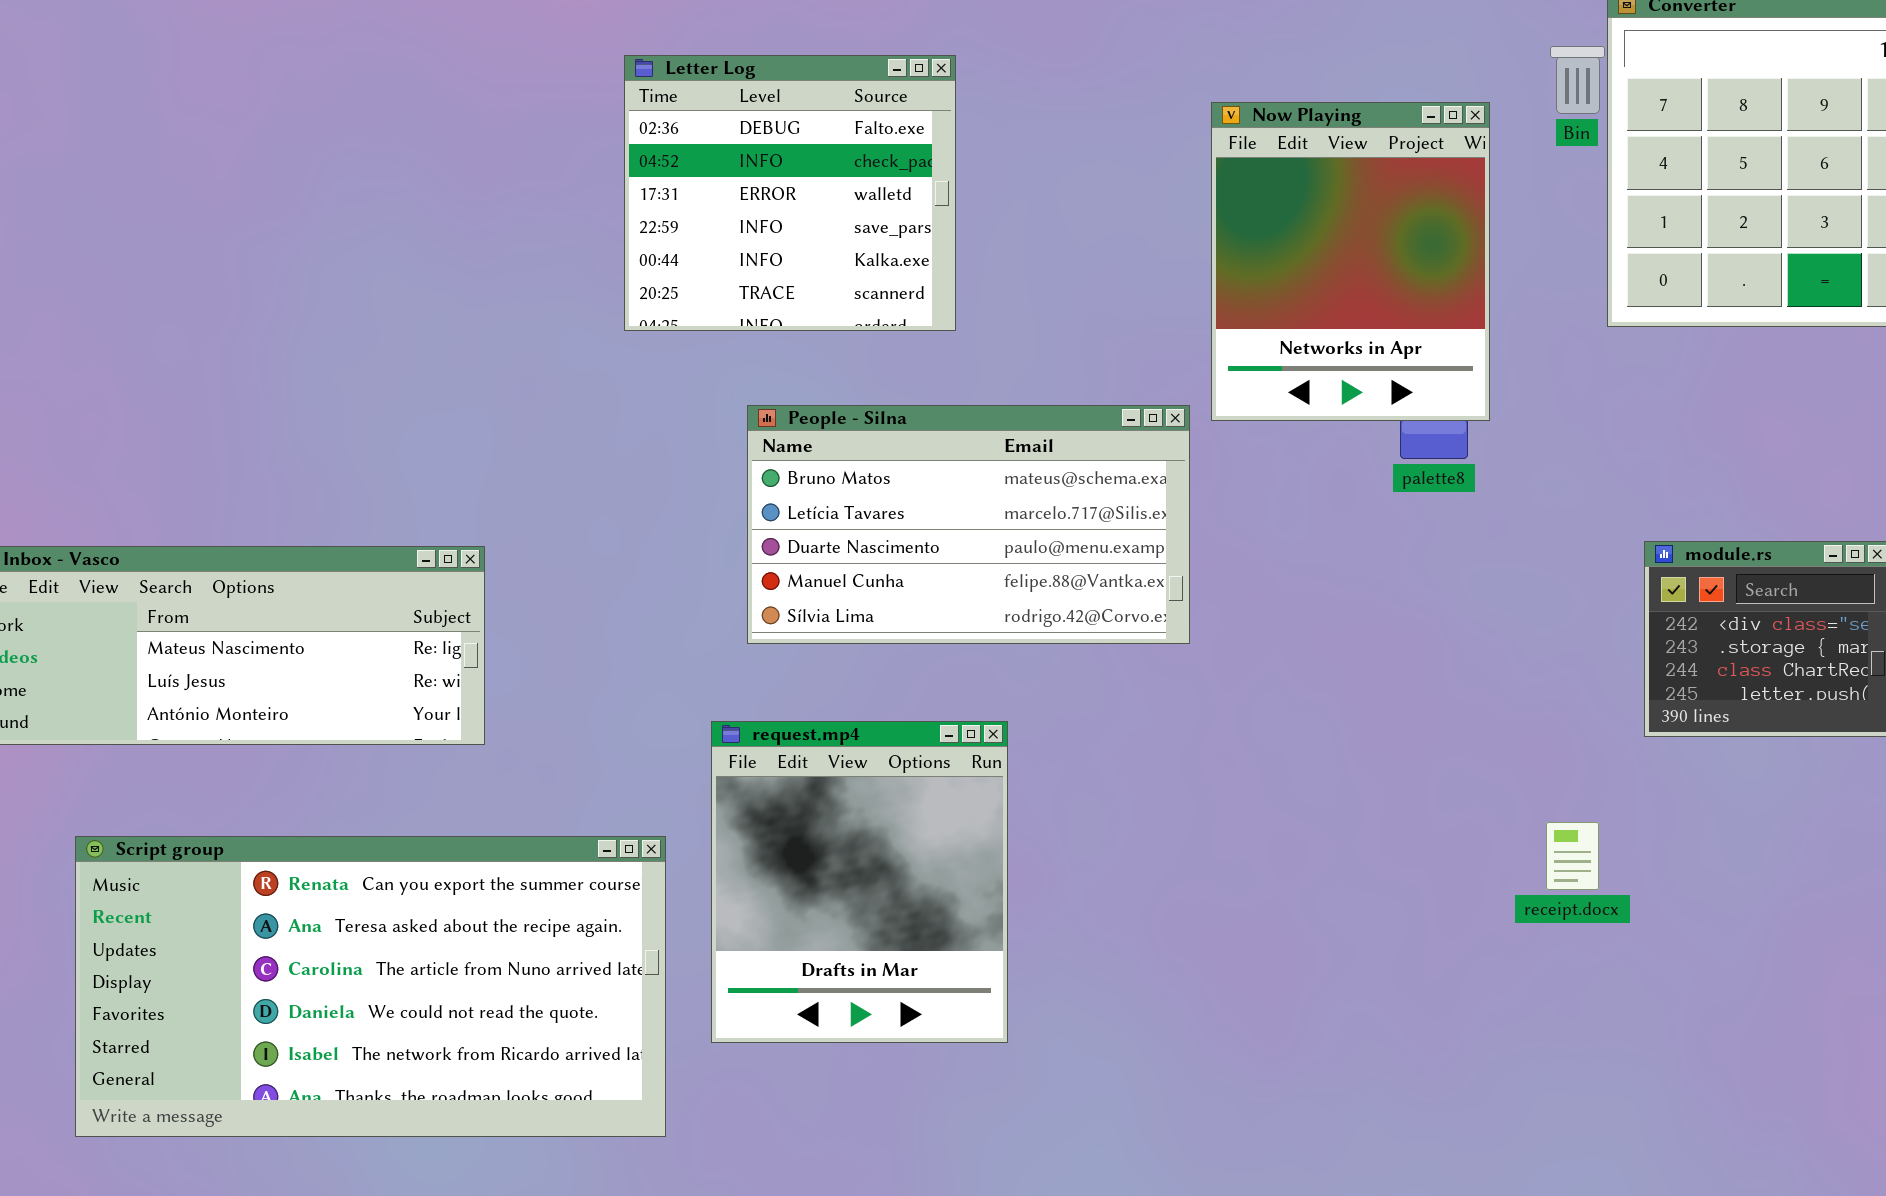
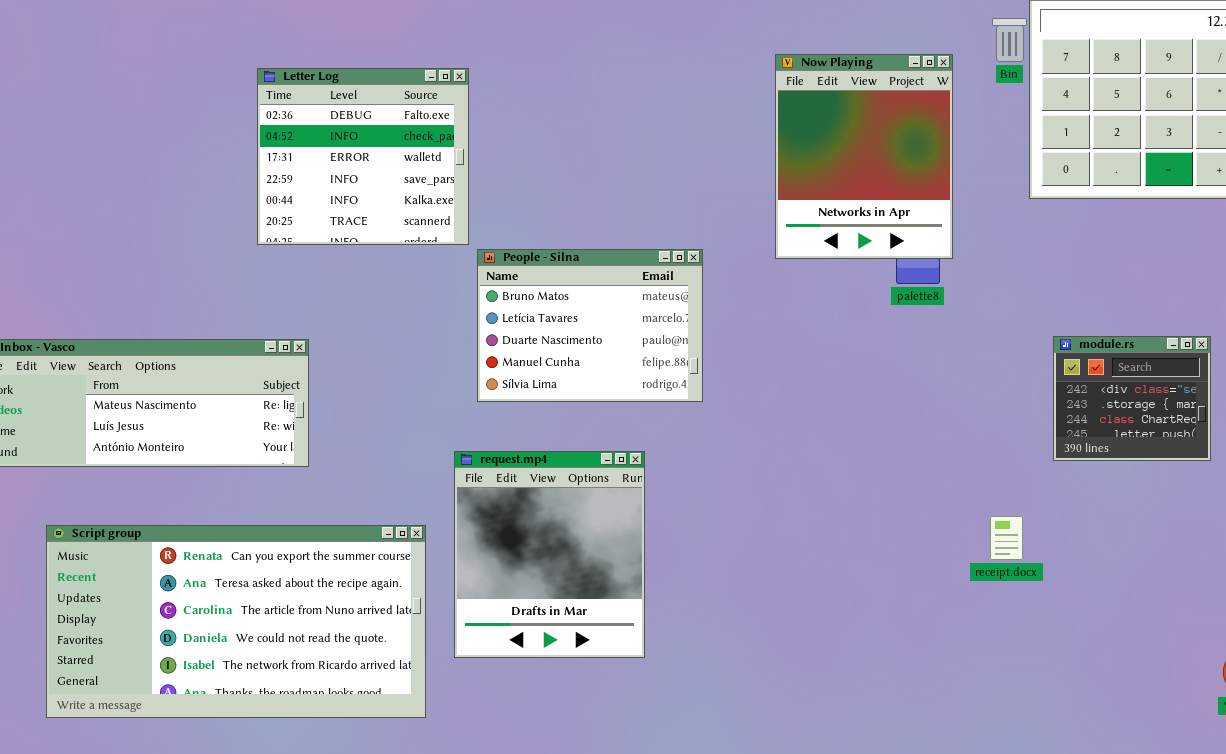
Letter Log: [624,55,956,331] -> [257,68,469,245], moved
People - Silna: [747,405,1190,644] -> [477,249,703,402], resized

